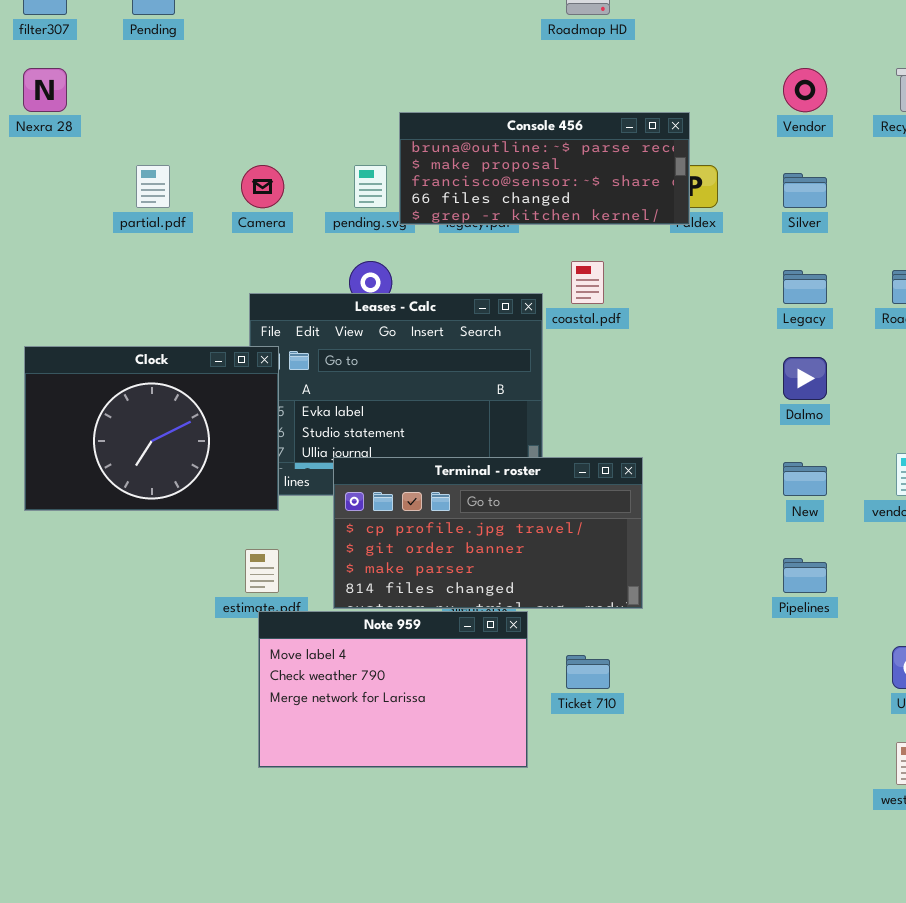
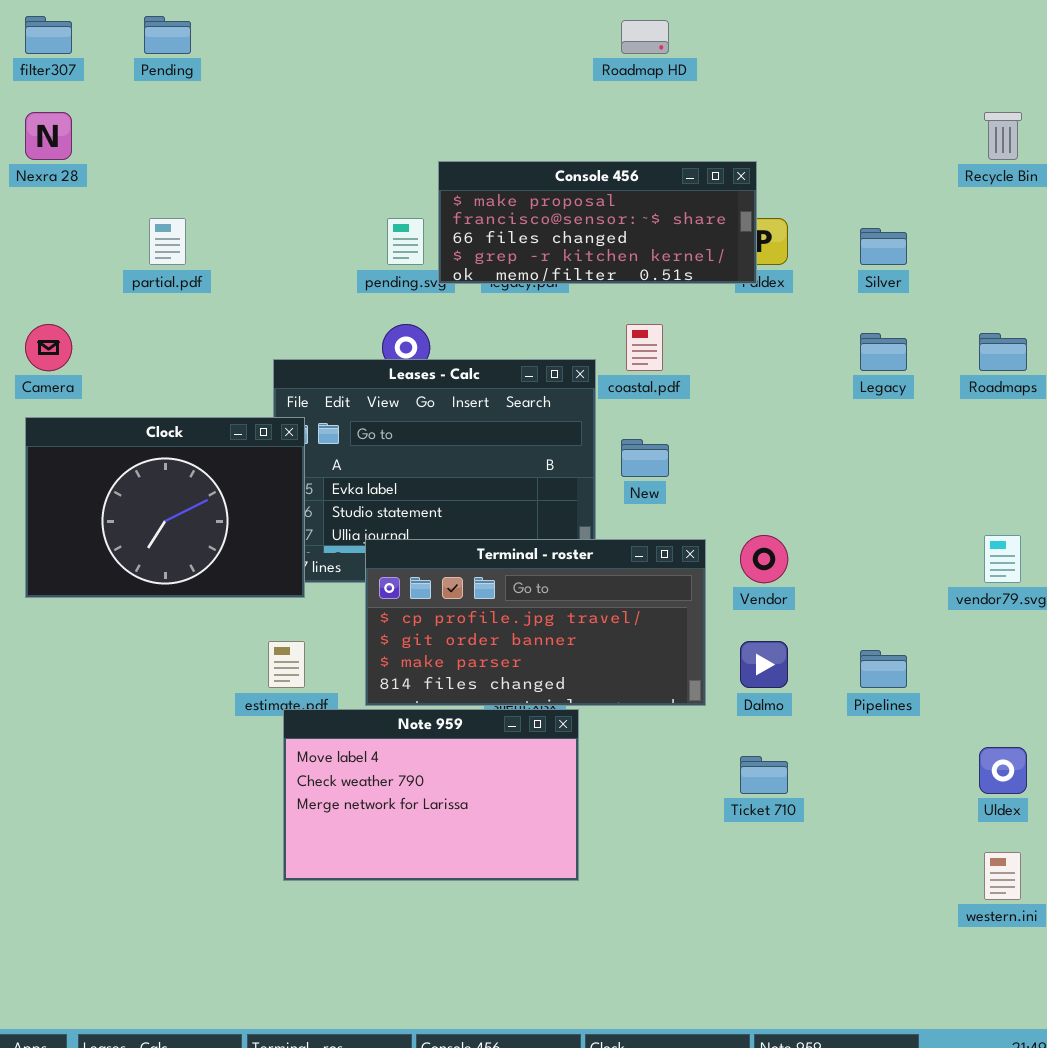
Vendor: [783,68,827,112] -> [740,535,788,583], moved
Console 456: [399,112,690,225] -> [438,161,757,284], scrolled down 1 row
Camera: [241,165,284,208] -> [25,324,72,371], moved
Dalmo: [783,357,827,400] -> [740,641,788,688], moved
New: [783,462,827,496] -> [621,439,669,477], moved
Ticket 710: [566,655,610,689] -> [740,756,788,794], moved

